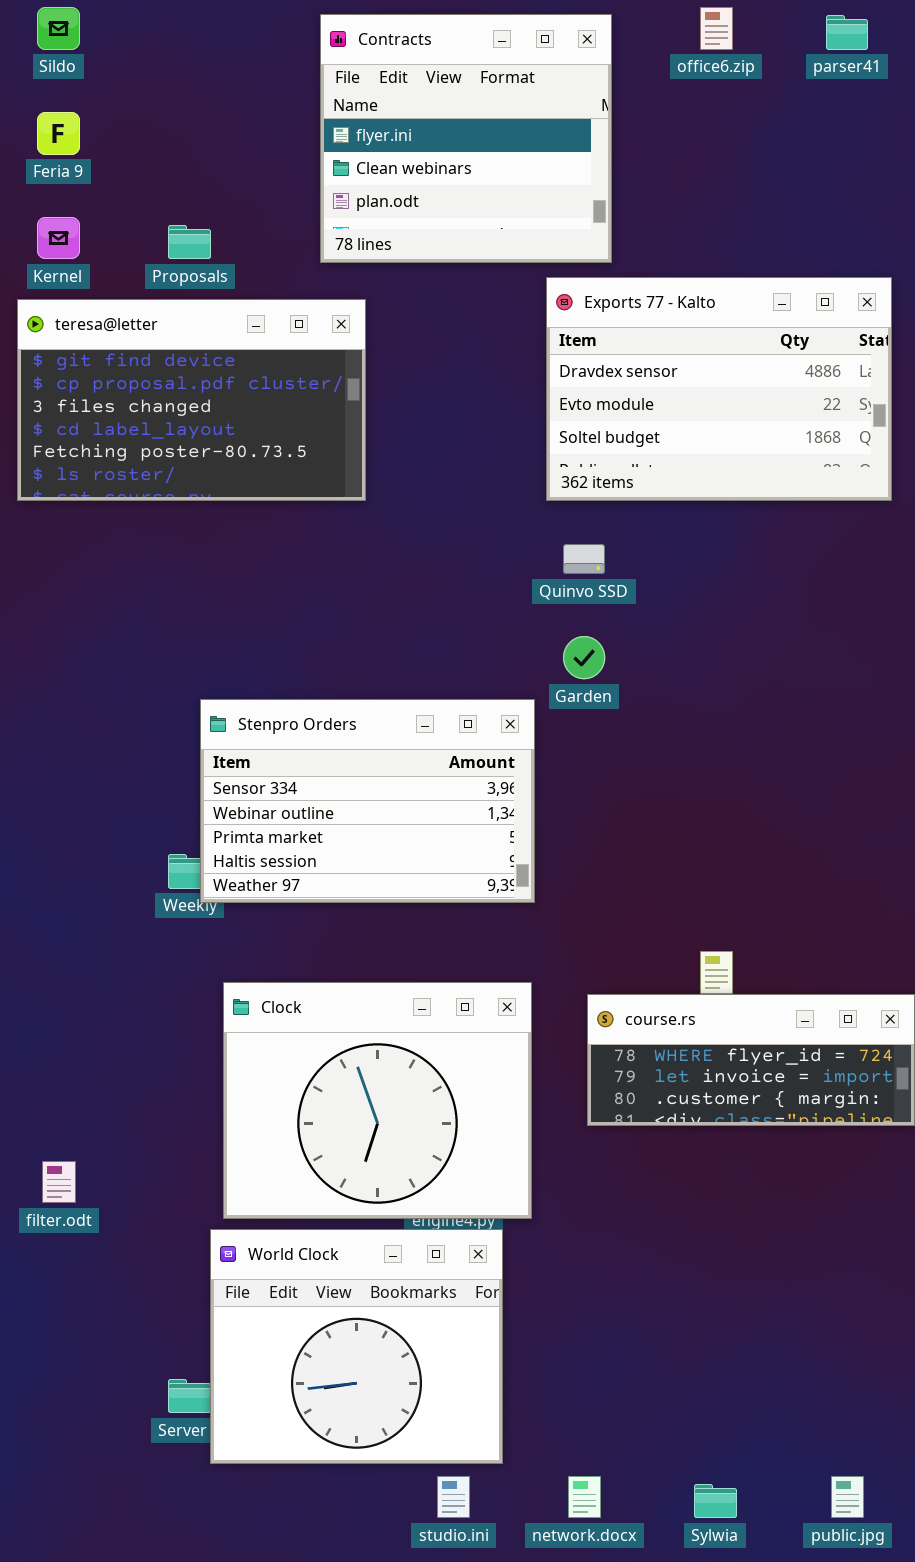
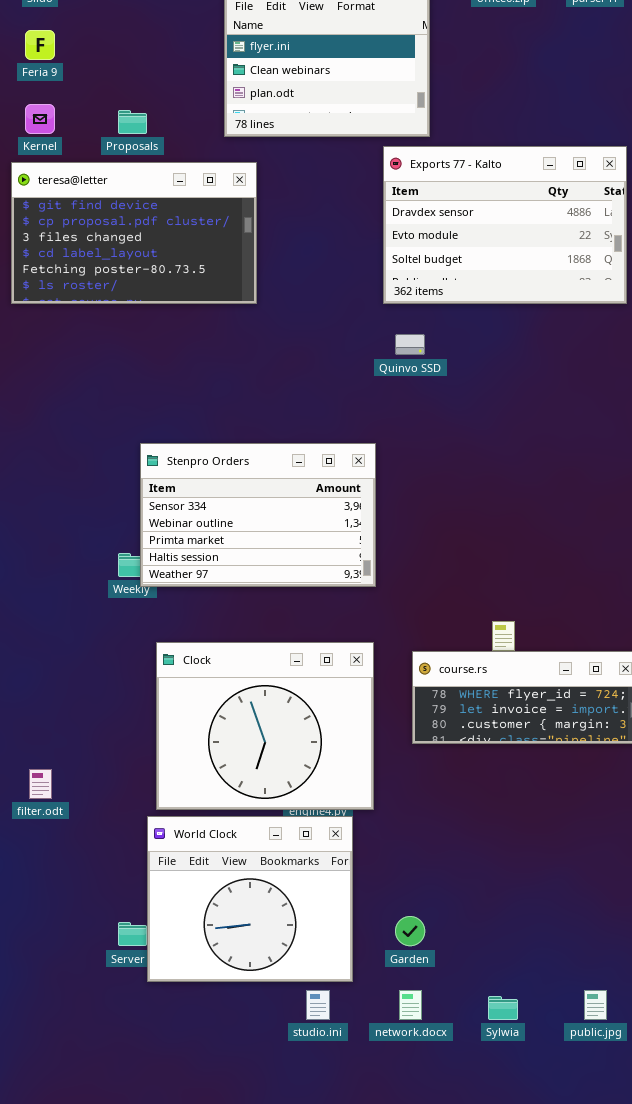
Garden: [563,636,605,679] -> [395,916,425,946], moved

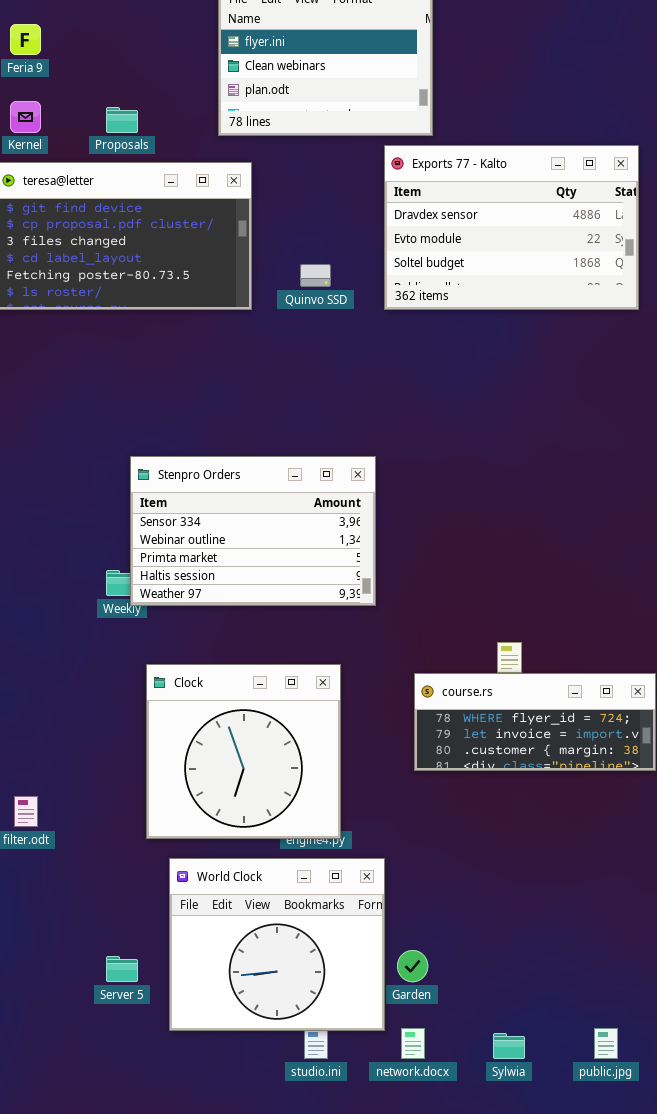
Quinvo SSD: [395,334,425,355] -> [300,264,331,287], moved
Clock: [156,642,374,810] -> [146,664,341,839], resized
World Clock: [147,816,353,982] -> [169,858,385,1031], moved

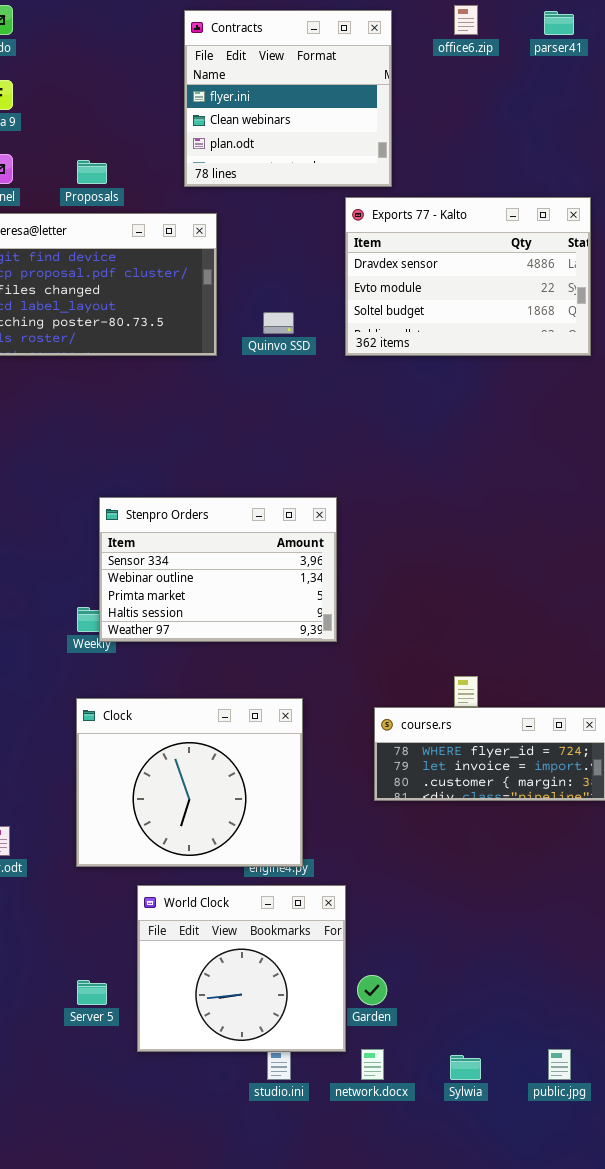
Clock: [146,664,341,839] -> [76,698,303,867], resized

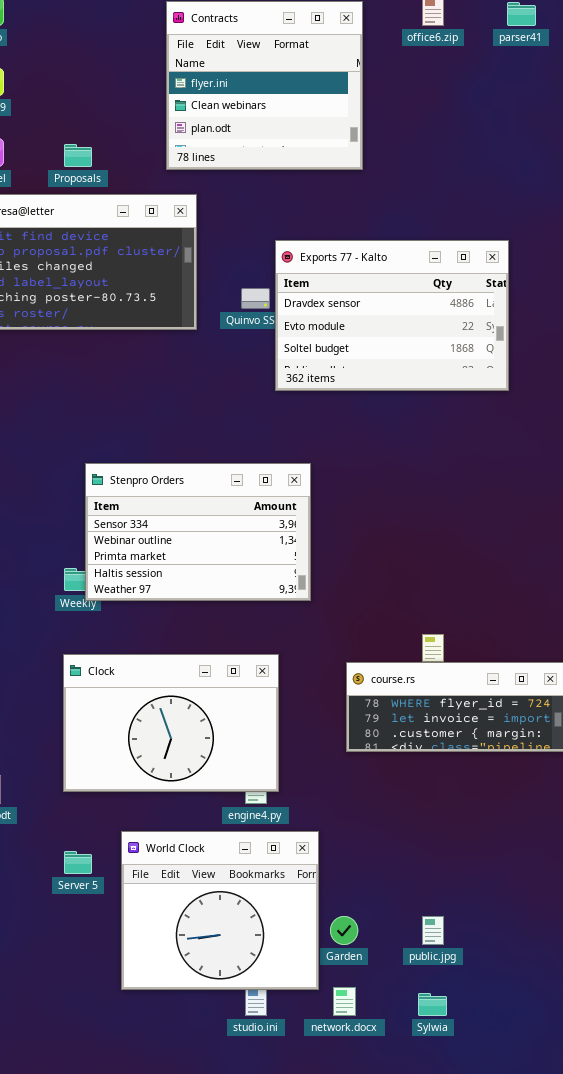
Exports 77 - Kalto: [345,197,591,356] -> [275,240,509,391], moved
Clock: [76,698,303,867] -> [63,654,279,792], resized
Server 5: [77,980,107,1005] -> [64,851,92,874], moved
public.jpg: [548,1049,571,1080] -> [422,916,444,945], moved

